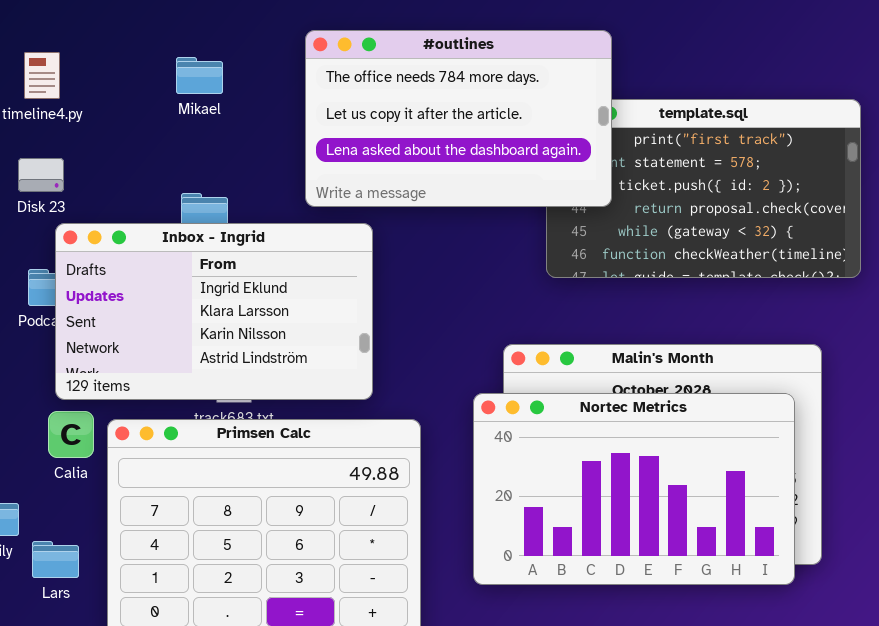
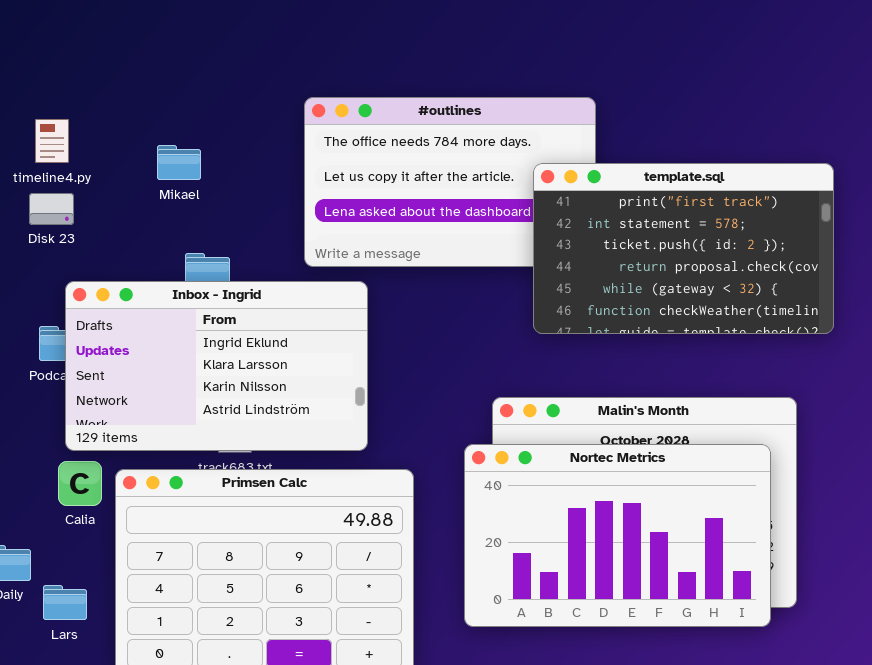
Mikael: [176,57,223,94] -> [157,145,201,180], moved
template.sql: [546,99,861,278] -> [533,163,834,334], raised
Disk 23: [18,158,64,192] -> [29,193,74,225], moved

